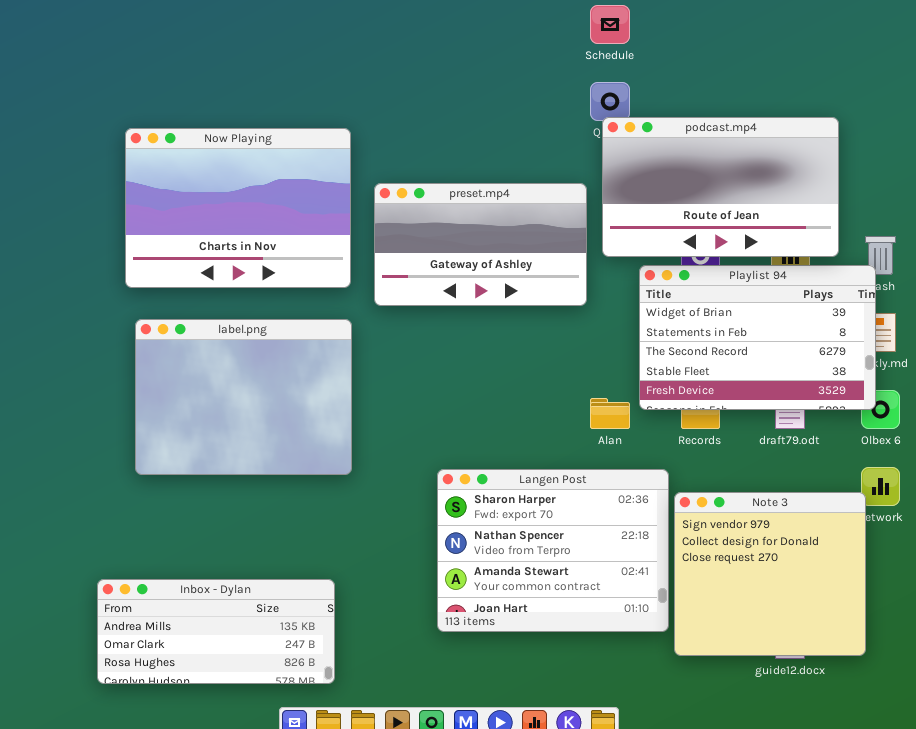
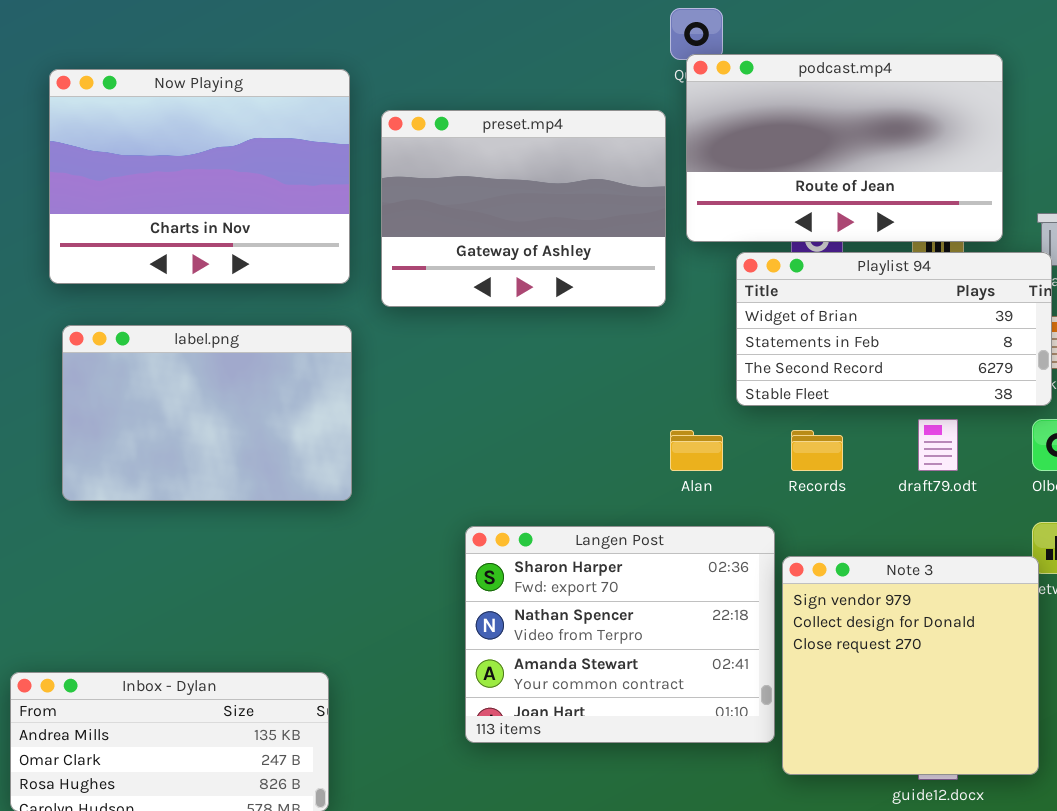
preset.mp4: [374,183,587,306] -> [381,110,666,307], resized
Playlist 94: [639,265,876,410] -> [736,252,1052,406], resized
label.png: [135,319,352,475] -> [62,325,352,501], resized

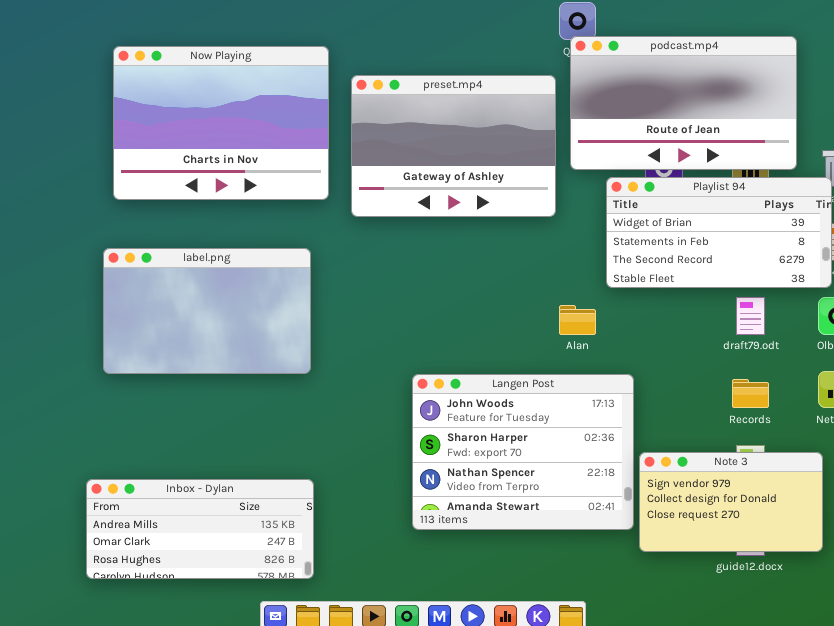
label.png: [62,325,352,501] -> [103,248,311,374], moved
Records: [791,430,843,471] -> [732,379,769,408], moved
Langen Post: [465,526,775,743] -> [412,374,634,530], scrolled up 1 row
Note 3: [782,556,1039,775] -> [639,452,823,552], resized

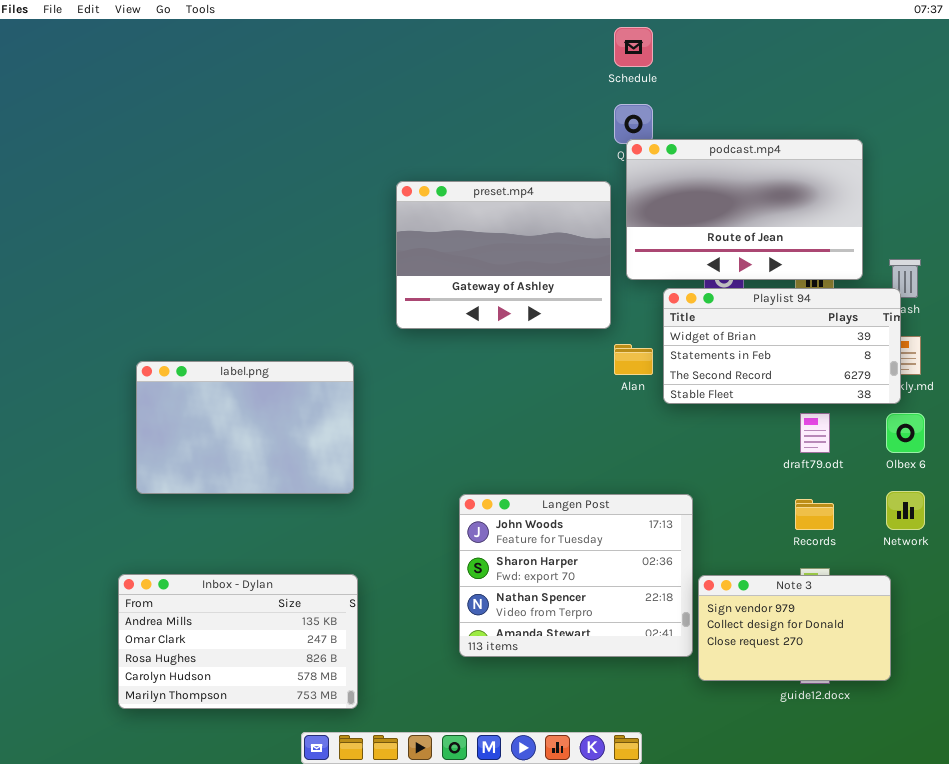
Now Playing: [113,46,329,200] -> none, closed
Alan: [559,305,596,335] -> [614,344,653,375], moved
Inbox - Dylan: [86,479,314,579] -> [118,574,358,709], resized

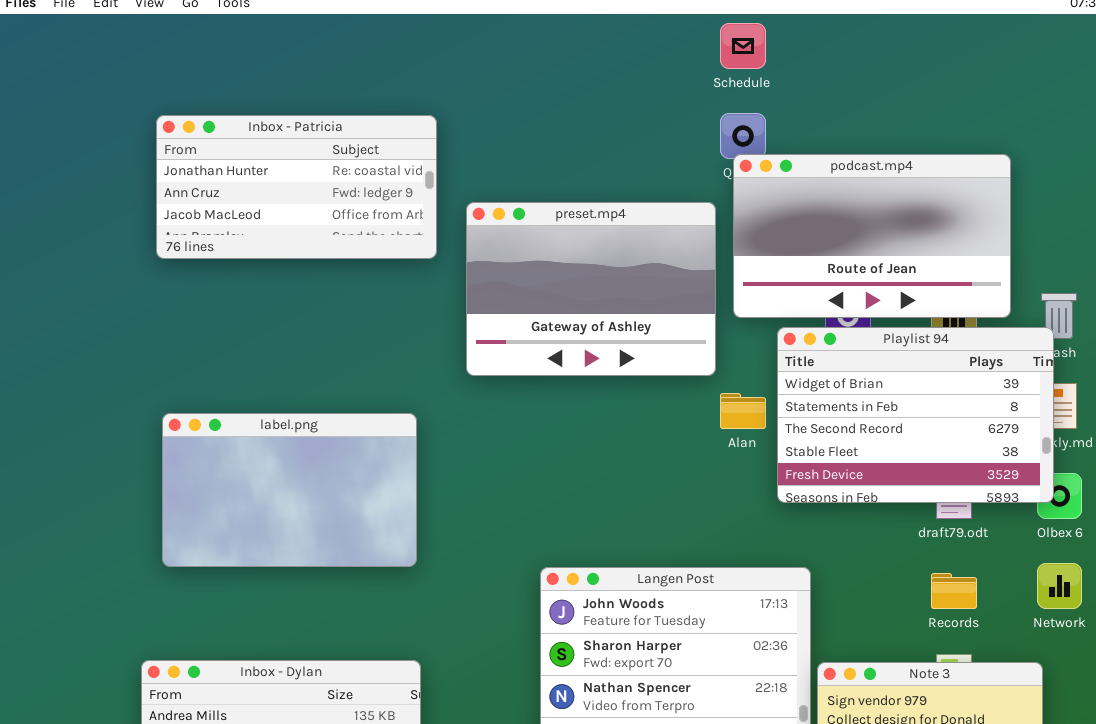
Inbox - Patricia: none -> [156,115,437,259], opened
Playlist 94: [663,288,901,404] -> [777,327,1054,503], resized

